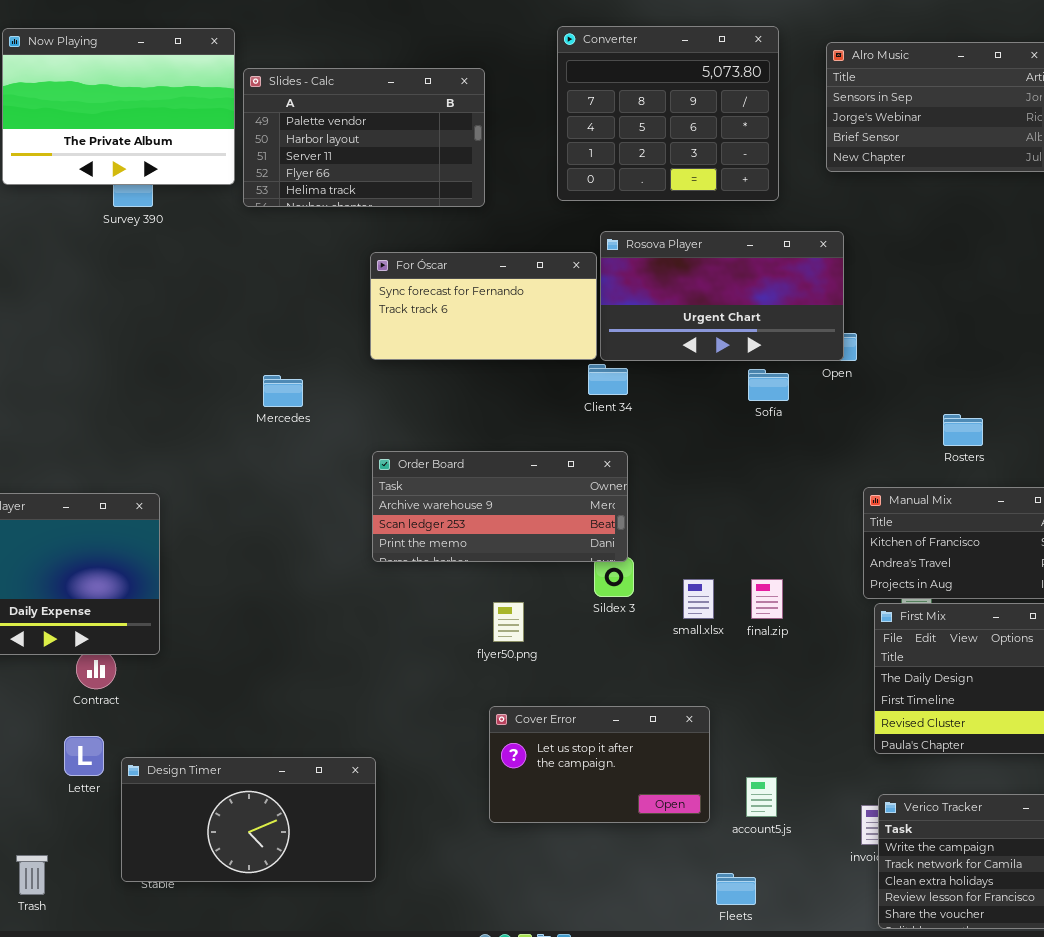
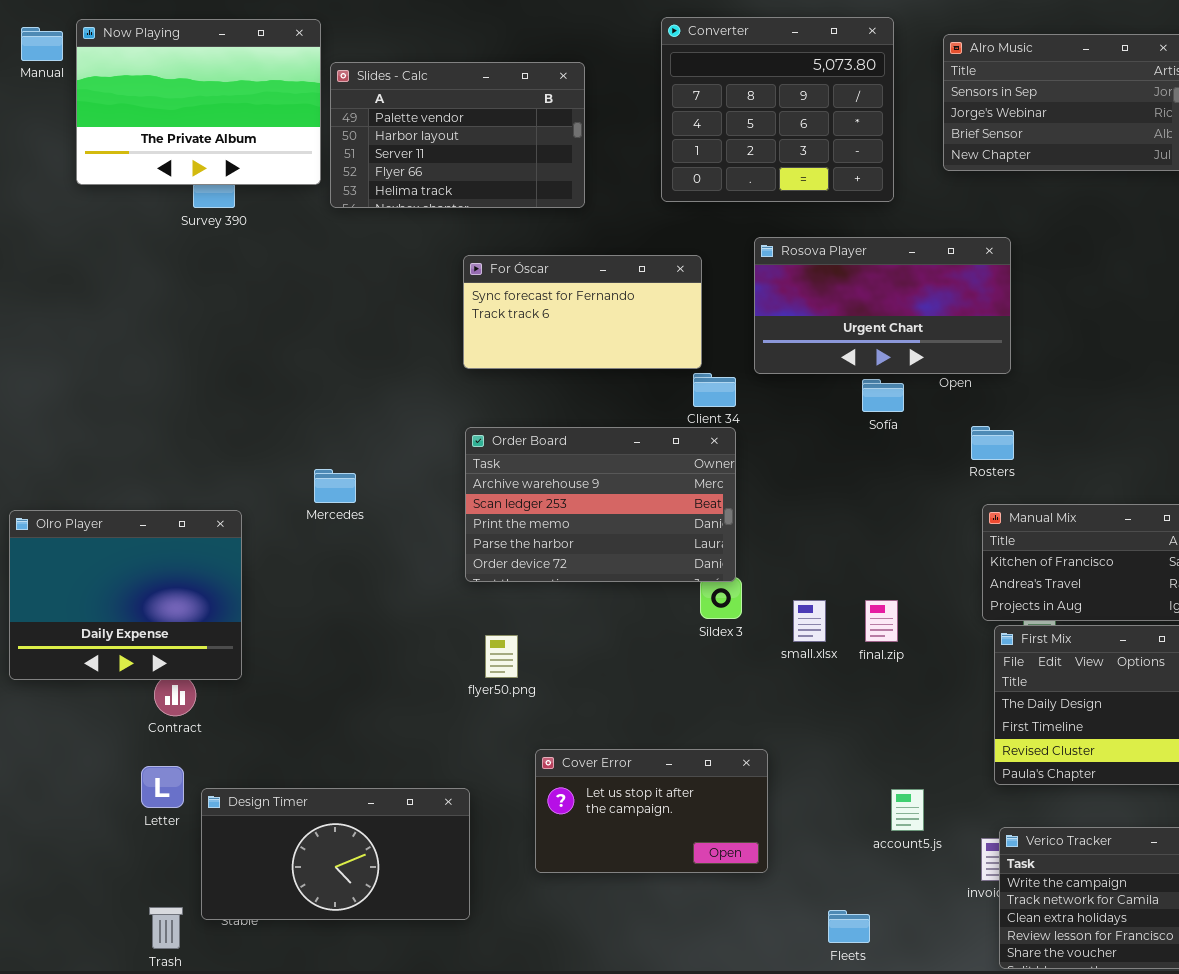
Rosova Player: [600,231,844,361] -> [754,237,1011,374], moved
Mercedes: [263,375,303,407] -> [314,469,356,503], moved
Rosters: [943,414,983,446] -> [971,426,1014,460], moved
Order Board: [372,451,628,562] -> [465,427,736,582], resized
flyer50.png: [493,602,524,642] -> [485,635,518,678], moved
Cover Error: [489,706,710,823] -> [535,749,768,873], moved
account5.js: [746,777,777,817] -> [891,789,924,831], moved
Trash: [16,855,48,895] -> [149,907,183,949], moved

